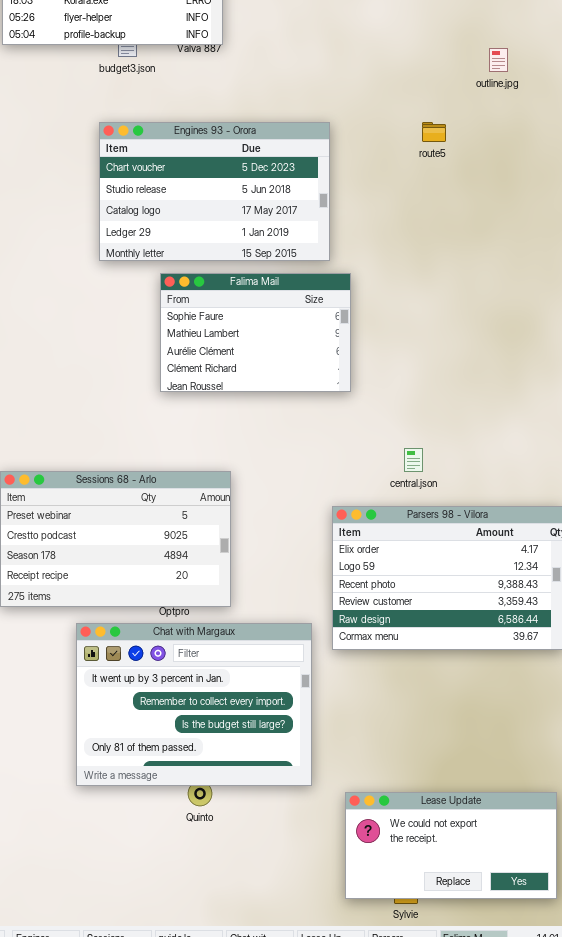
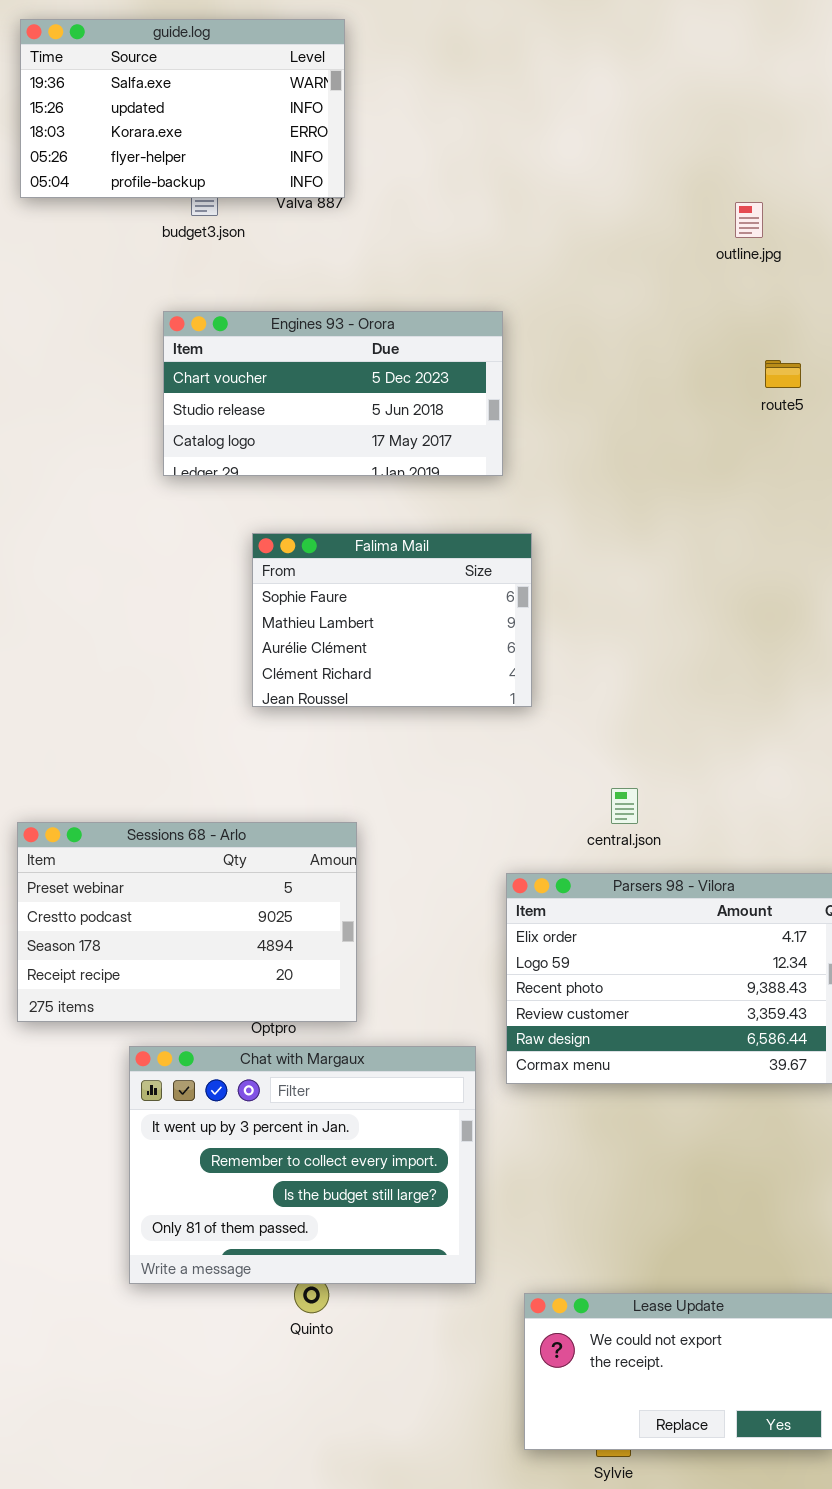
Engines 93 - Orora: [99,122,330,261] -> [163,311,503,476], resized
route5: [422,122,446,142] -> [765,360,801,388], moved

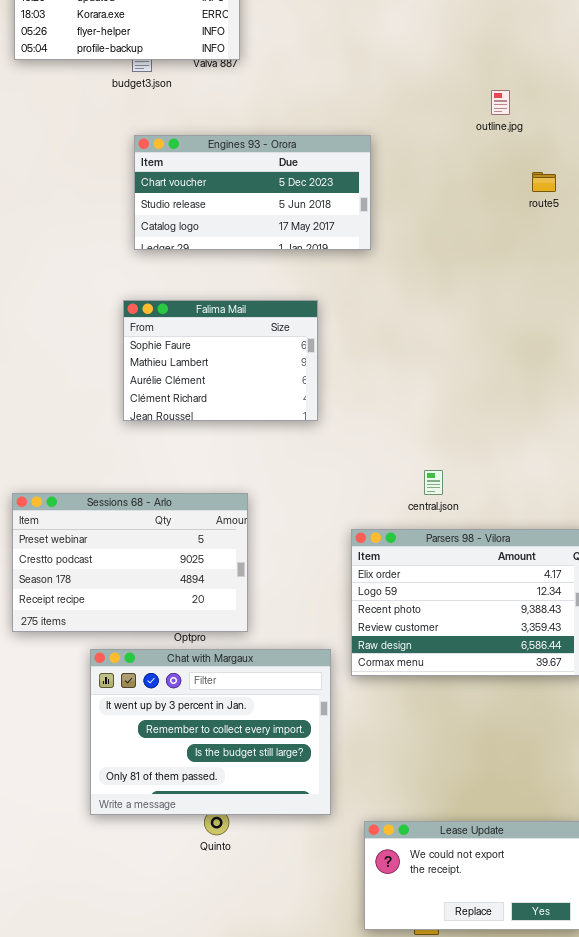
outline.jpg: [735,202,763,238] -> [491,90,510,115], moved
Engines 93 - Orora: [163,311,503,476] -> [134,135,371,250], moved
Falima Mail: [252,533,532,707] -> [123,300,318,421], moved

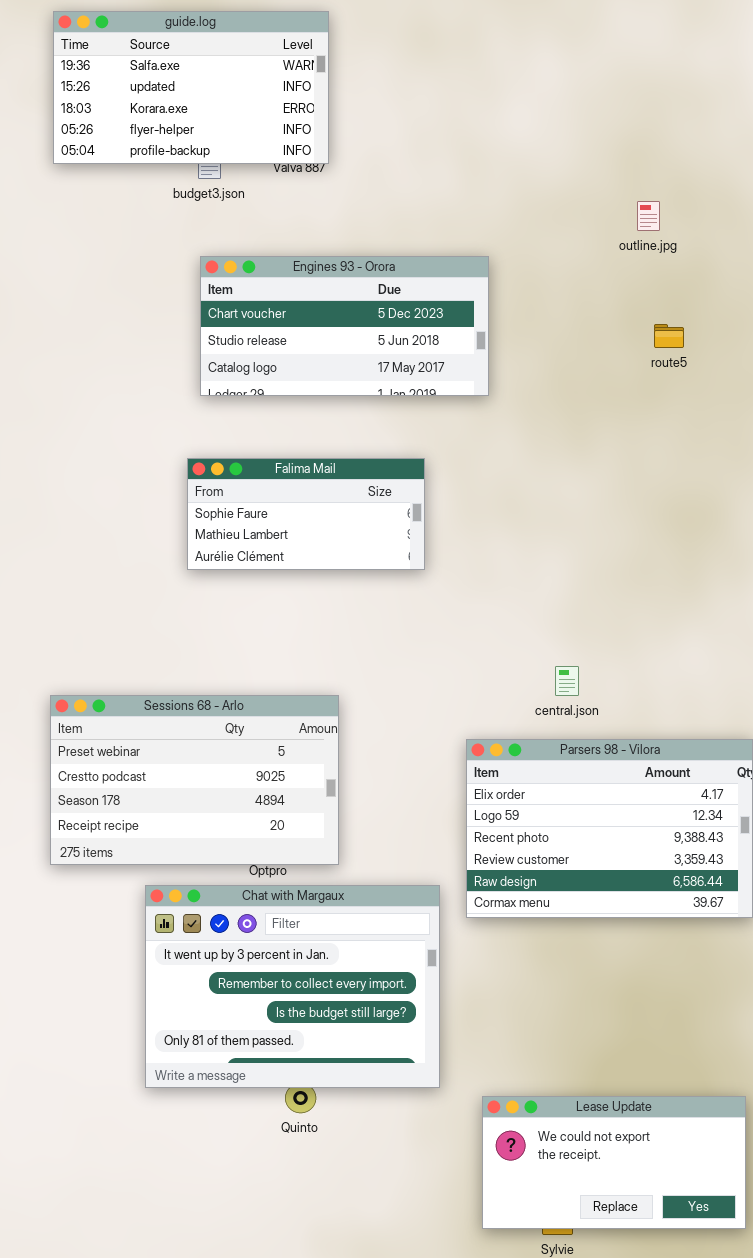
route5: [532,172,556,192] -> [654,324,684,348], moved
Falima Mail: [123,300,318,421] -> [187,458,425,570], resized

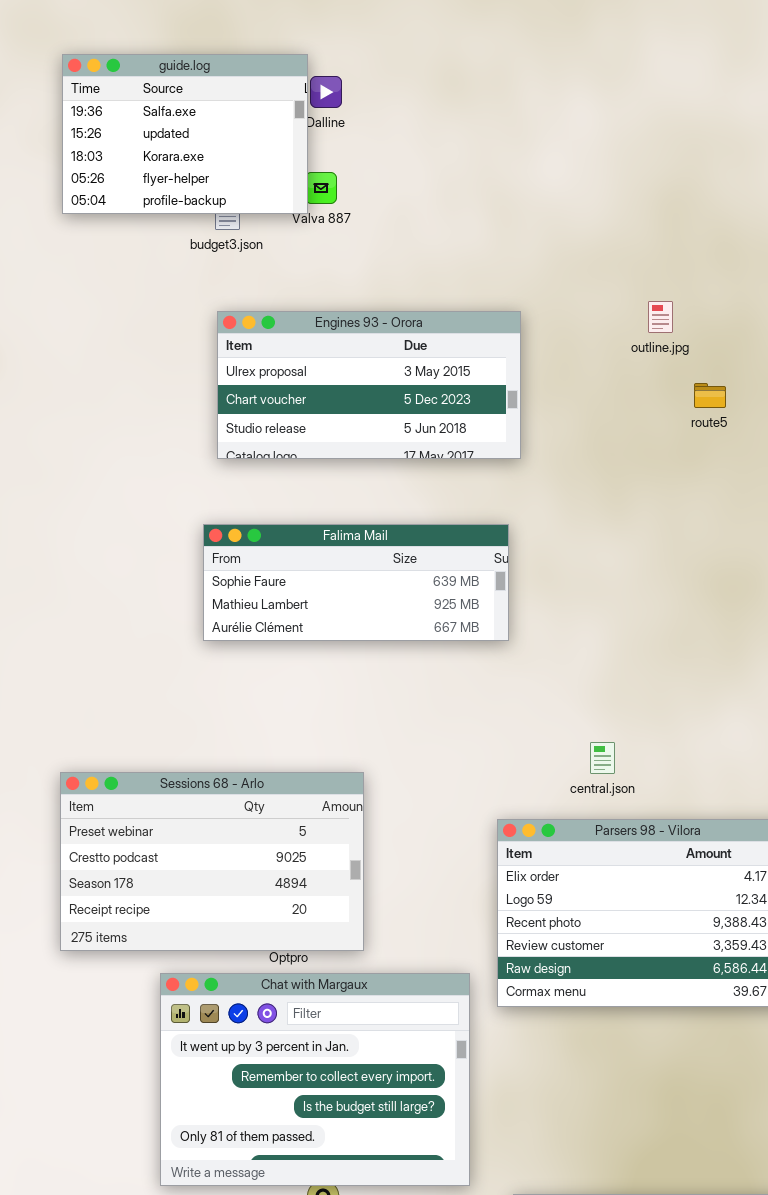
guide.log: [53,11,329,164] -> [62,54,308,214], resized
outline.jpg: [637,201,660,231] -> [648,301,673,333], moved
Engines 93 - Orora: [200,256,489,396] -> [217,311,521,459], scrolled up 1 row
Falima Mail: [187,458,425,570] -> [203,524,509,641], resized

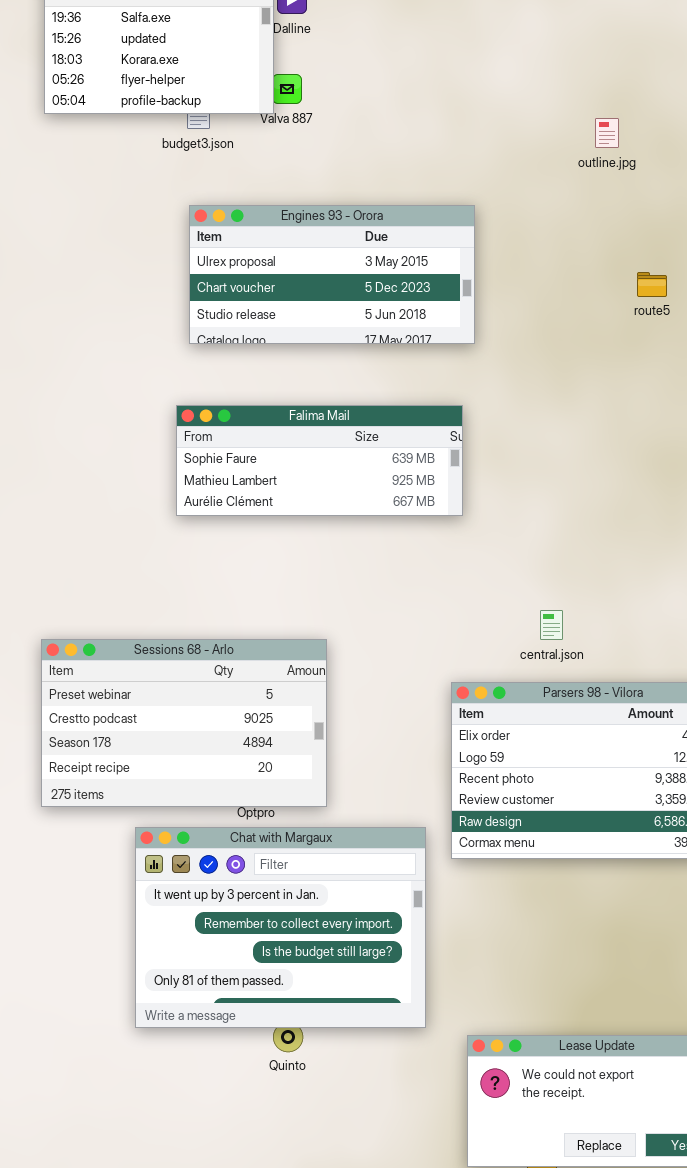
outline.jpg: [648,301,673,333] -> [595,118,619,148], moved

